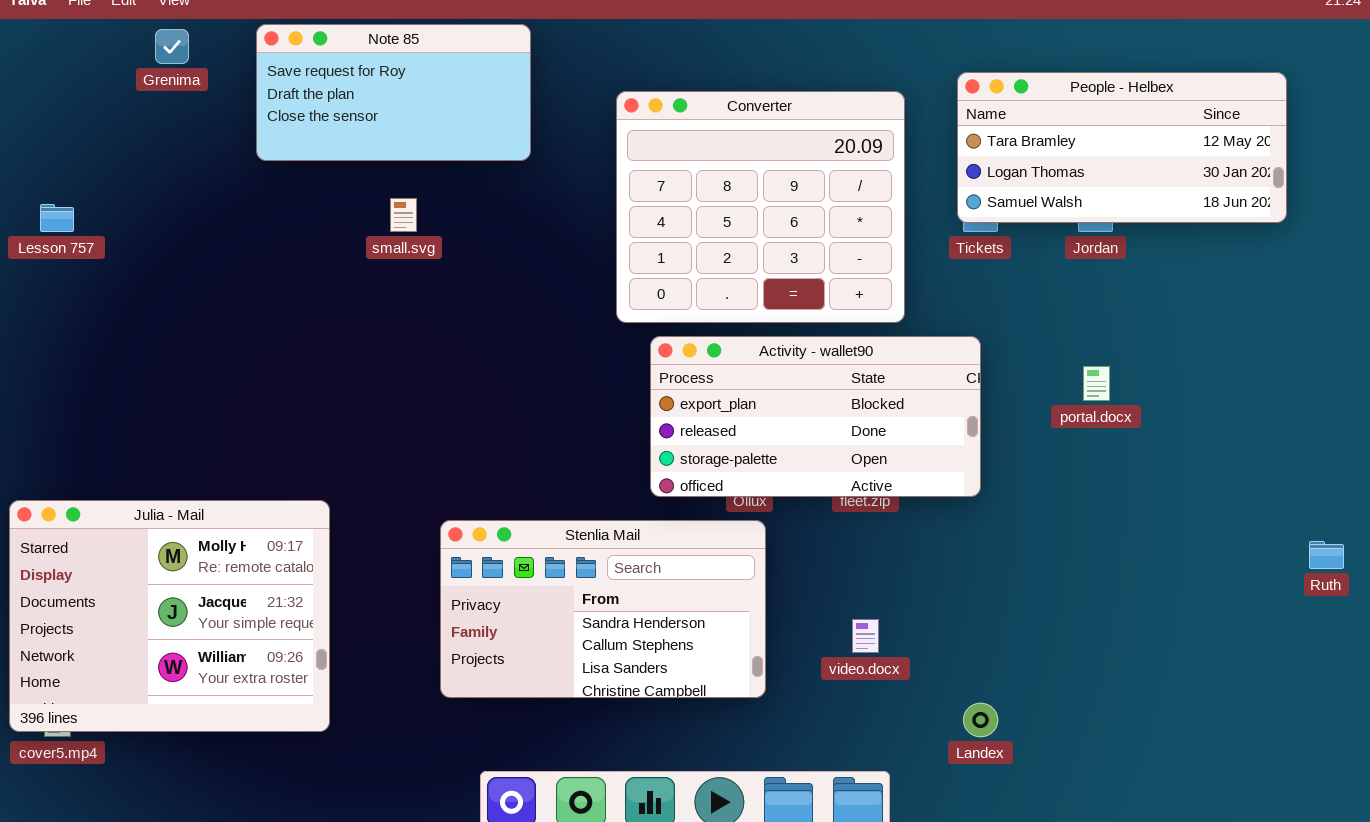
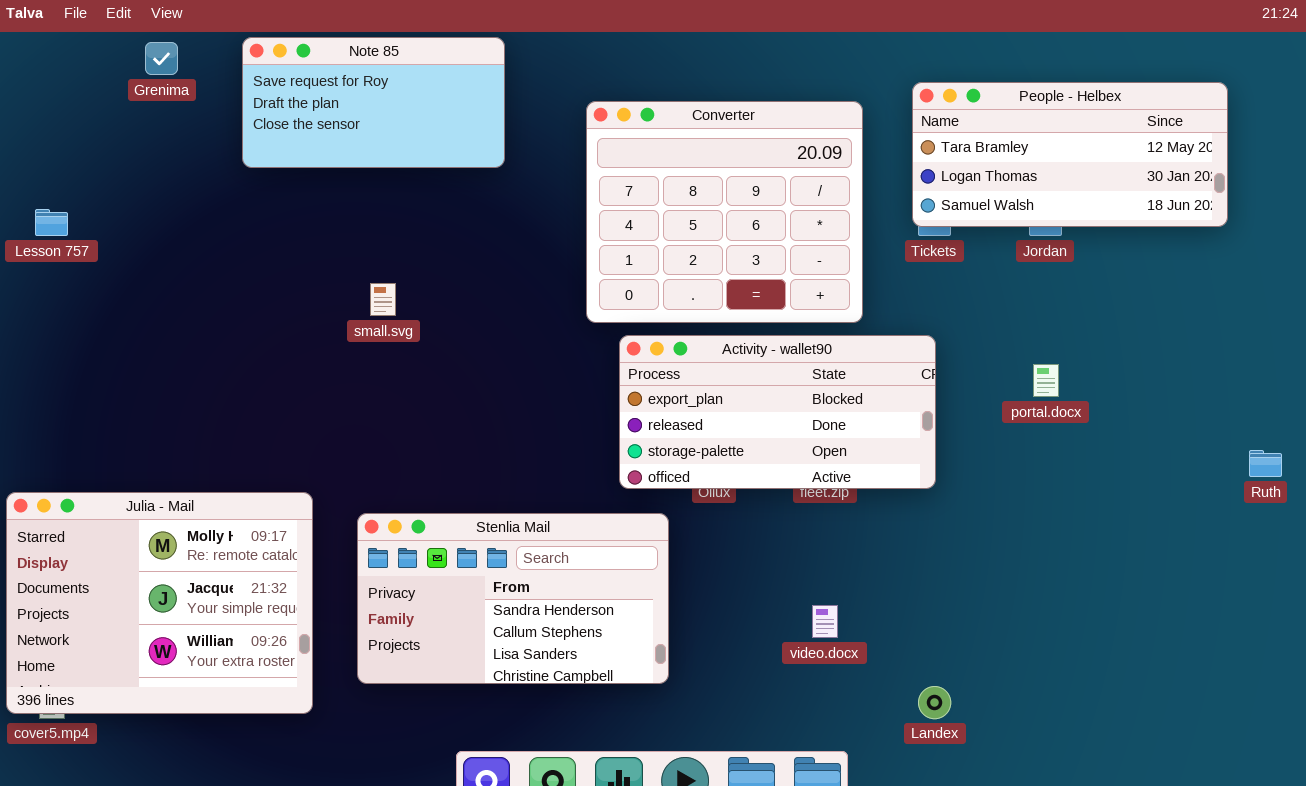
small.svg: [390,198,417,232] -> [370,283,396,316], moved
Stenlia Mail: [440,520,766,698] -> [357,513,669,684], moved
Ruth: [1309,541,1344,569] -> [1249,450,1282,477], moved

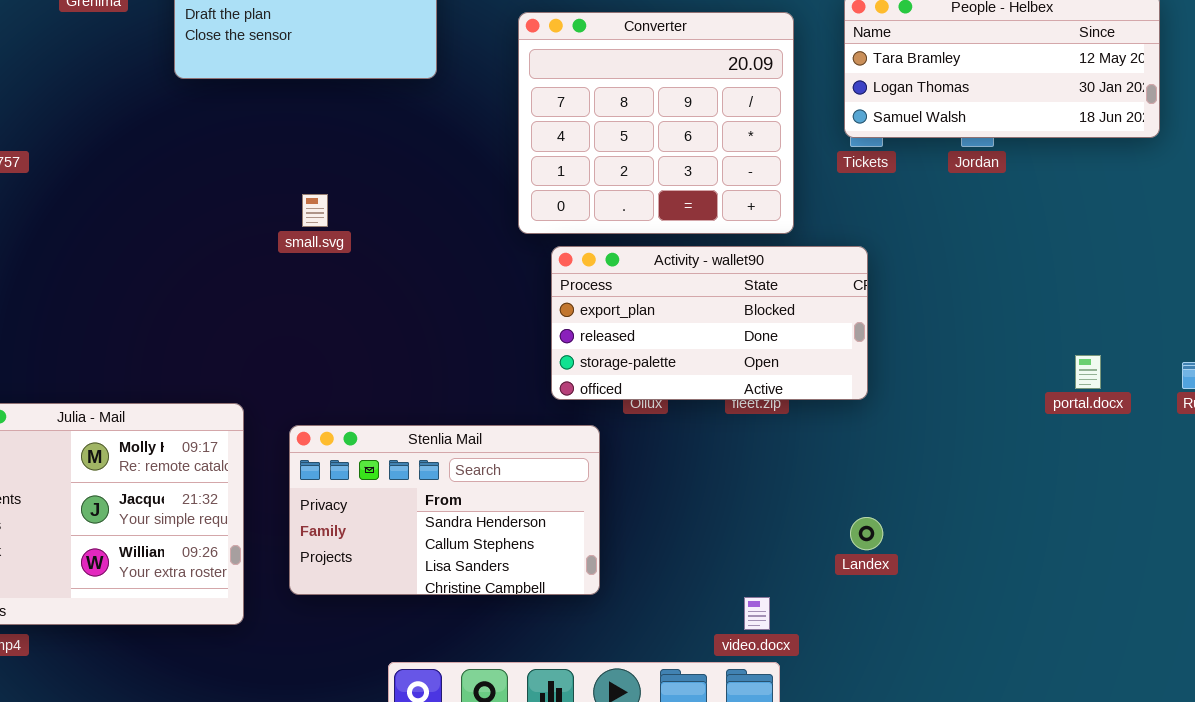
portal.docx: [1033,364,1059,397] -> [1075,355,1101,389], moved
video.docx: [812,605,838,638] -> [744,597,770,630], moved
Landex: [918,686,951,719] -> [850,517,883,550], moved

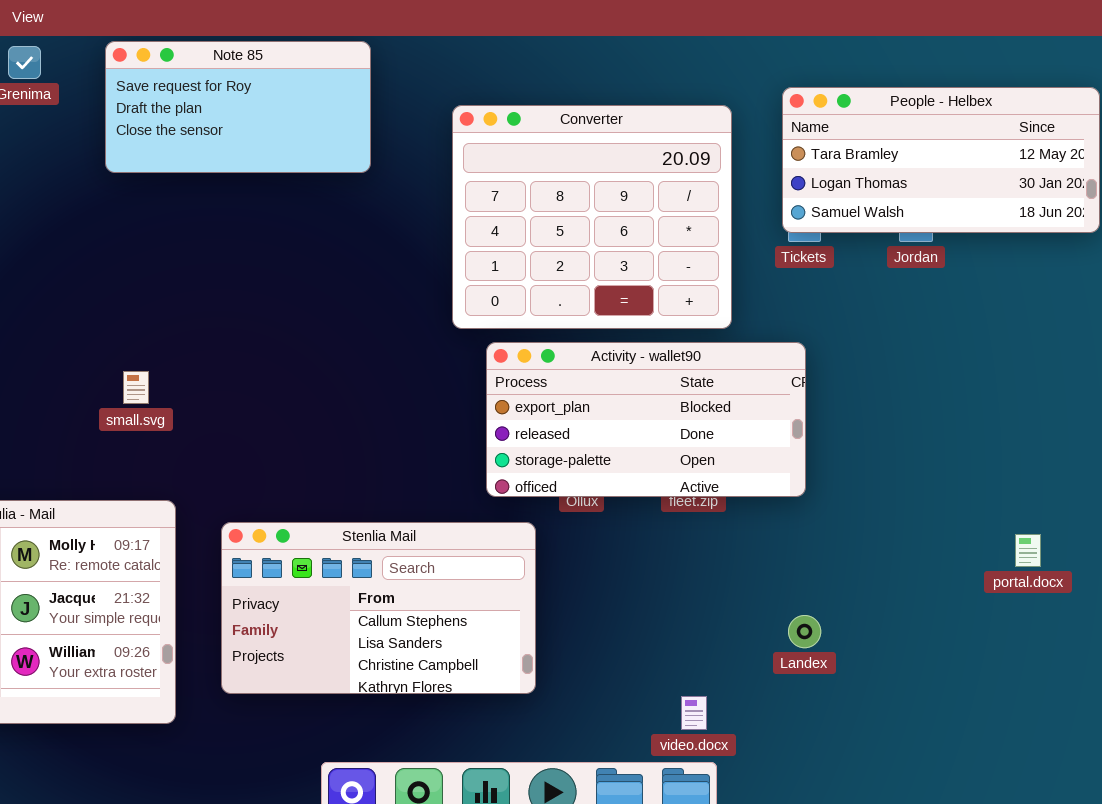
small.svg: [302,194,328,227] -> [123,371,149,404], moved
portal.docx: [1075,355,1101,389] -> [1015,534,1041,567], moved
Stenlia Mail: [289,425,600,595] -> [221,522,536,694], scrolled down 1 row

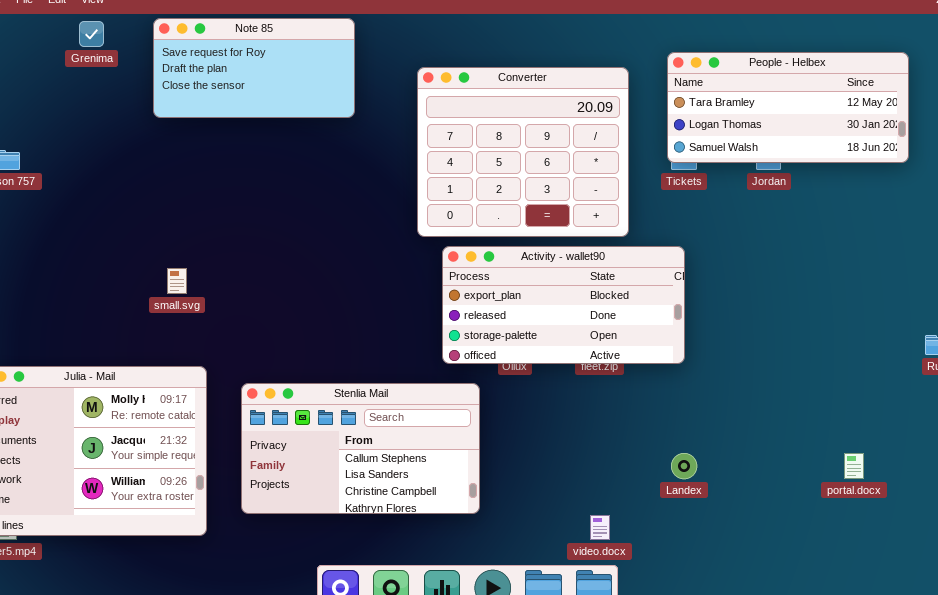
portal.docx: [1015,534,1041,567] -> [844,453,864,479], moved

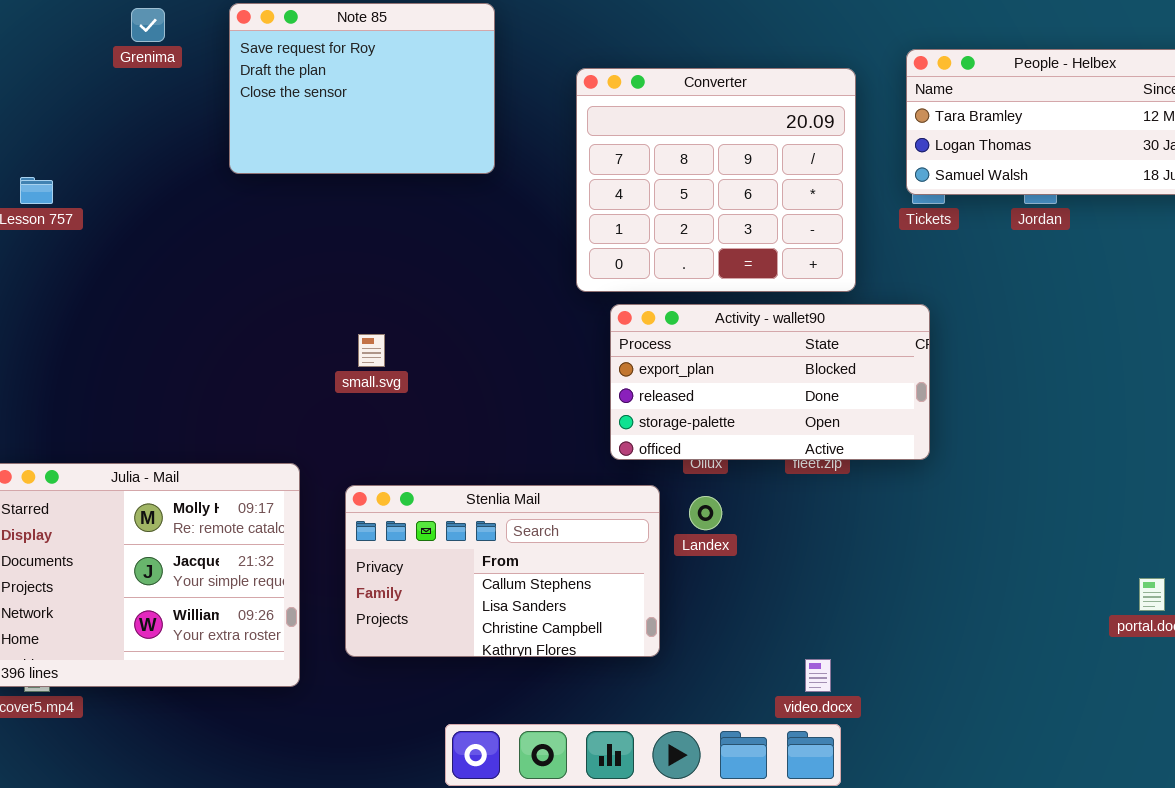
Note 85: [153,18,355,118] -> [229,3,495,174], resized
small.svg: [167,268,187,294] -> [358,334,385,367], moved
Landex: [671,453,697,479] -> [689,496,722,530], moved

